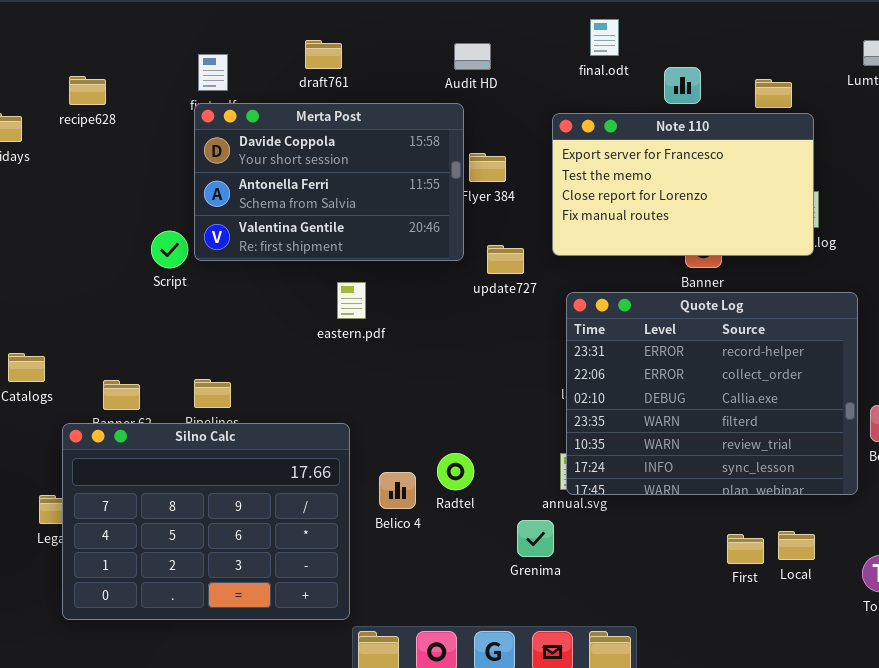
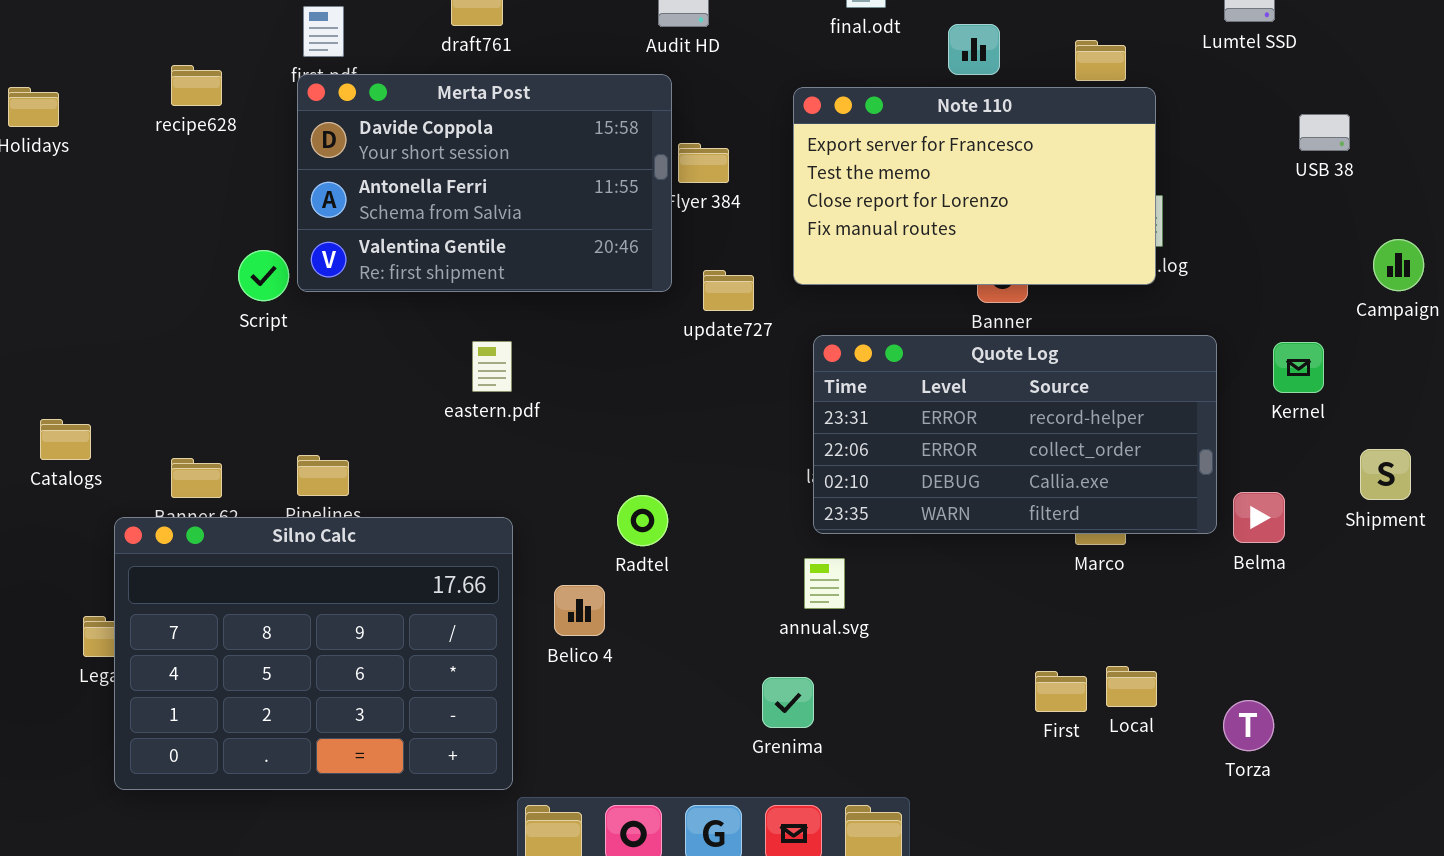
recipe628: [69,76,106,105] -> [171,65,222,106], moved
eastern.pdf: [337,282,366,319] -> [472,341,512,392], moved
Quote Log: [566,292,858,495] -> [813,335,1217,534], resized
Radtel: [437,453,474,490] -> [617,495,668,546], moved
Grenima: [517,520,554,557] -> [762,677,814,728], moved

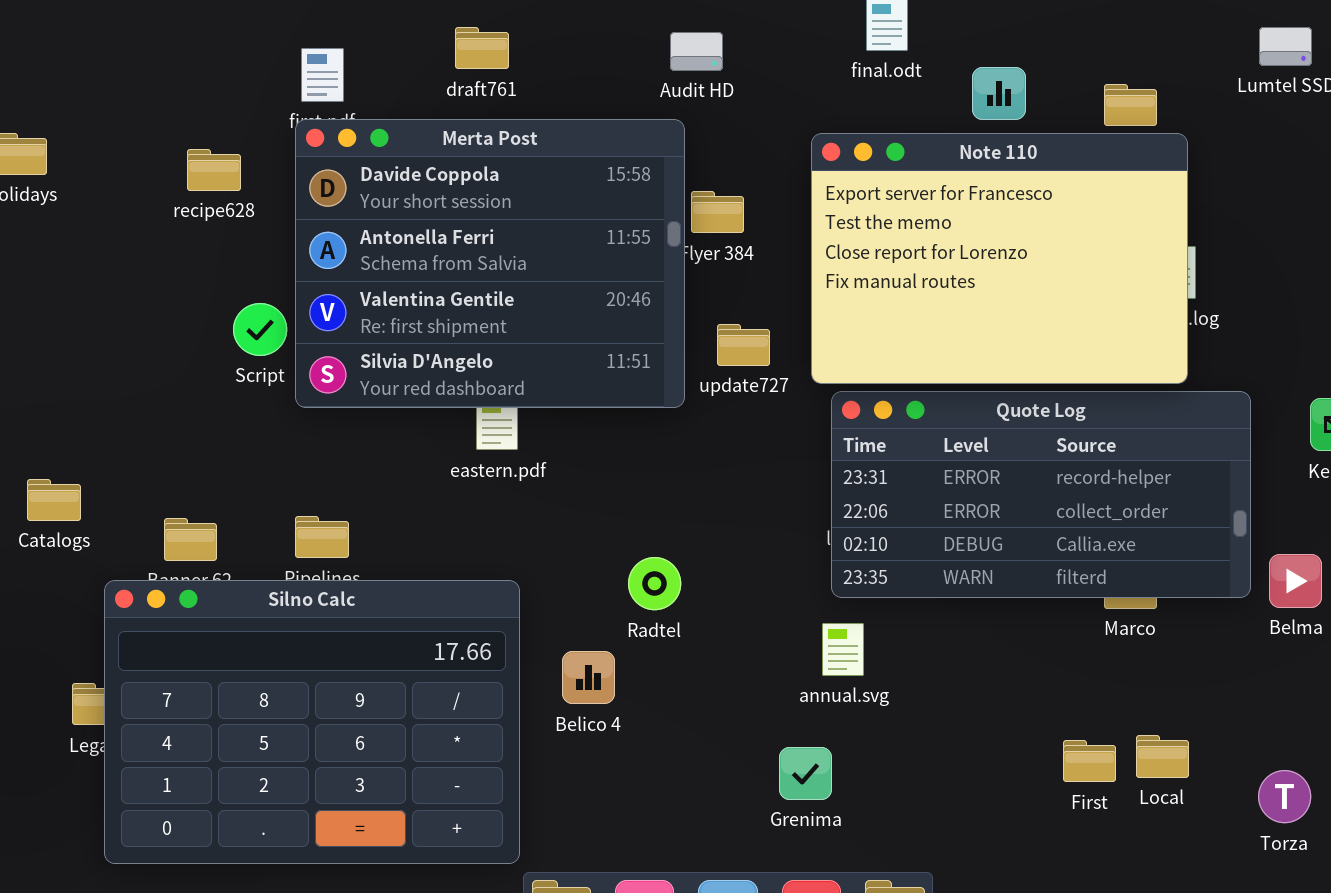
recipe628: [171,65,222,106] -> [187,149,241,191], moved
Merta Post: [297,74,672,292] -> [295,119,685,408], resized
Note 110: [793,87,1156,285] -> [811,133,1188,384], resized

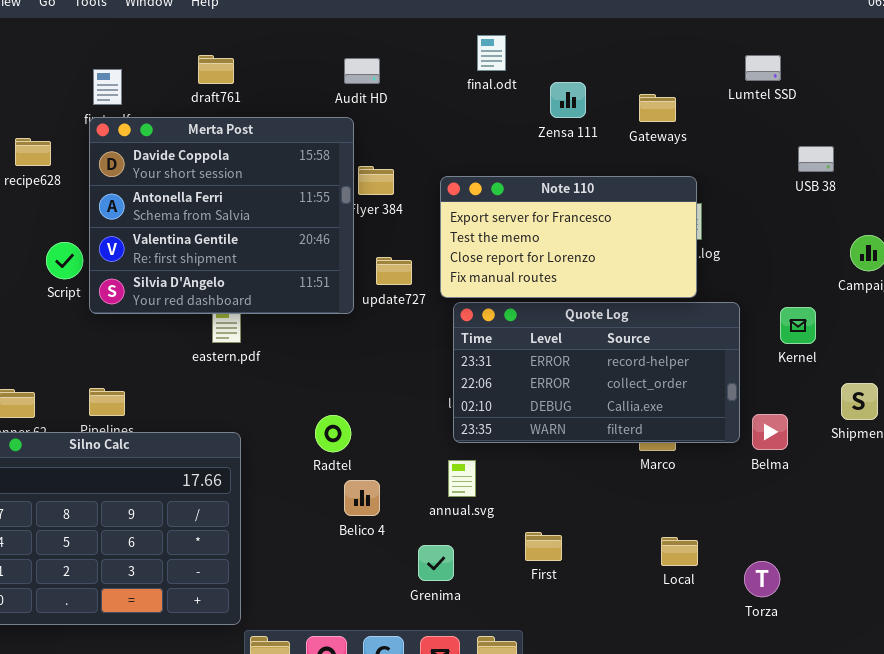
Note 110: [811,133,1188,384] -> [440,176,697,298], resized
Belico 4: [562,651,615,704] -> [344,480,380,516], moved
First: [1063,740,1116,782] -> [525,532,562,561], moved

